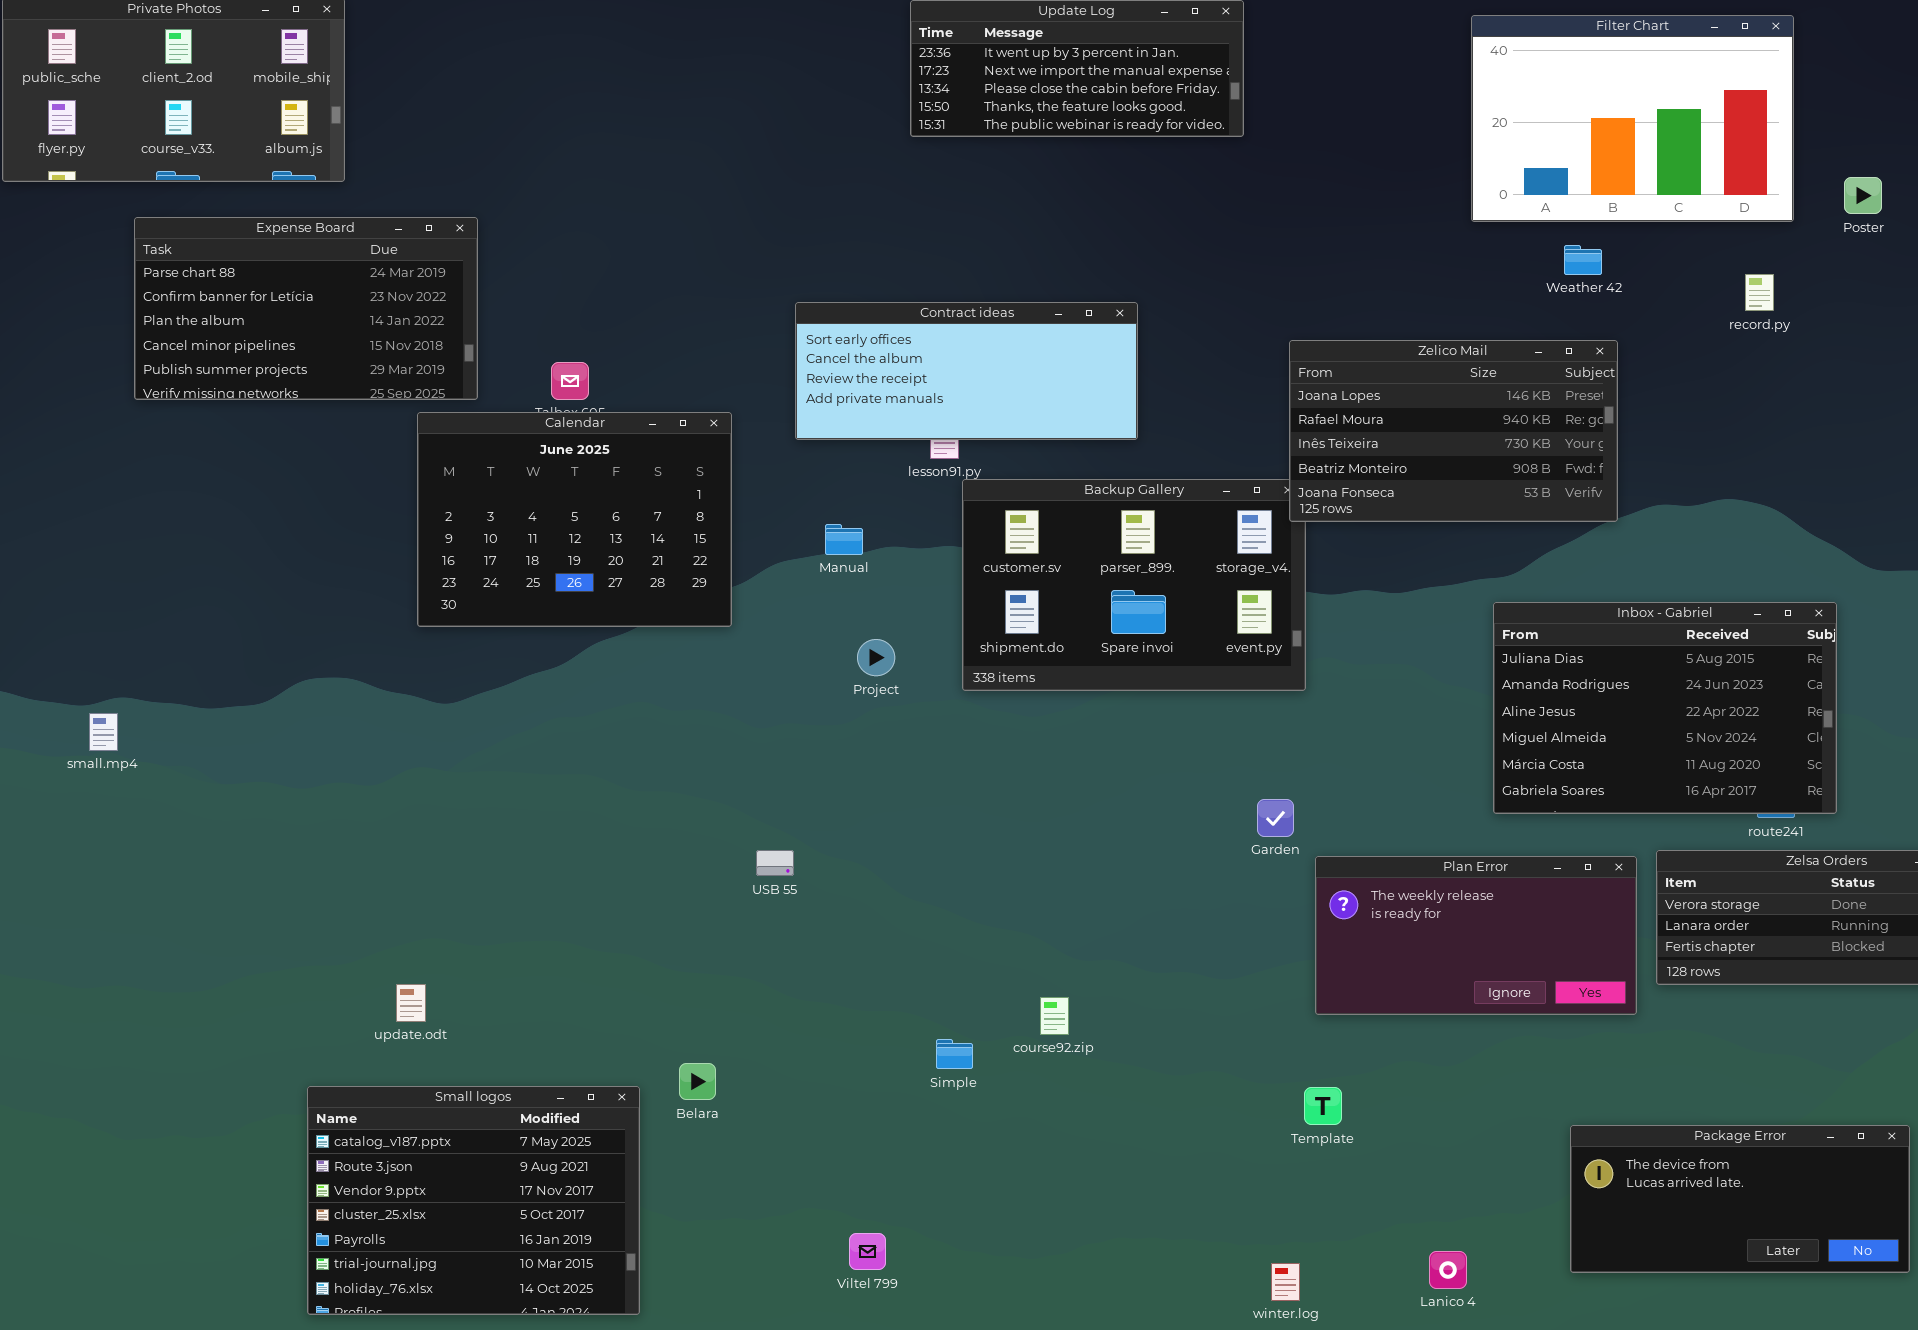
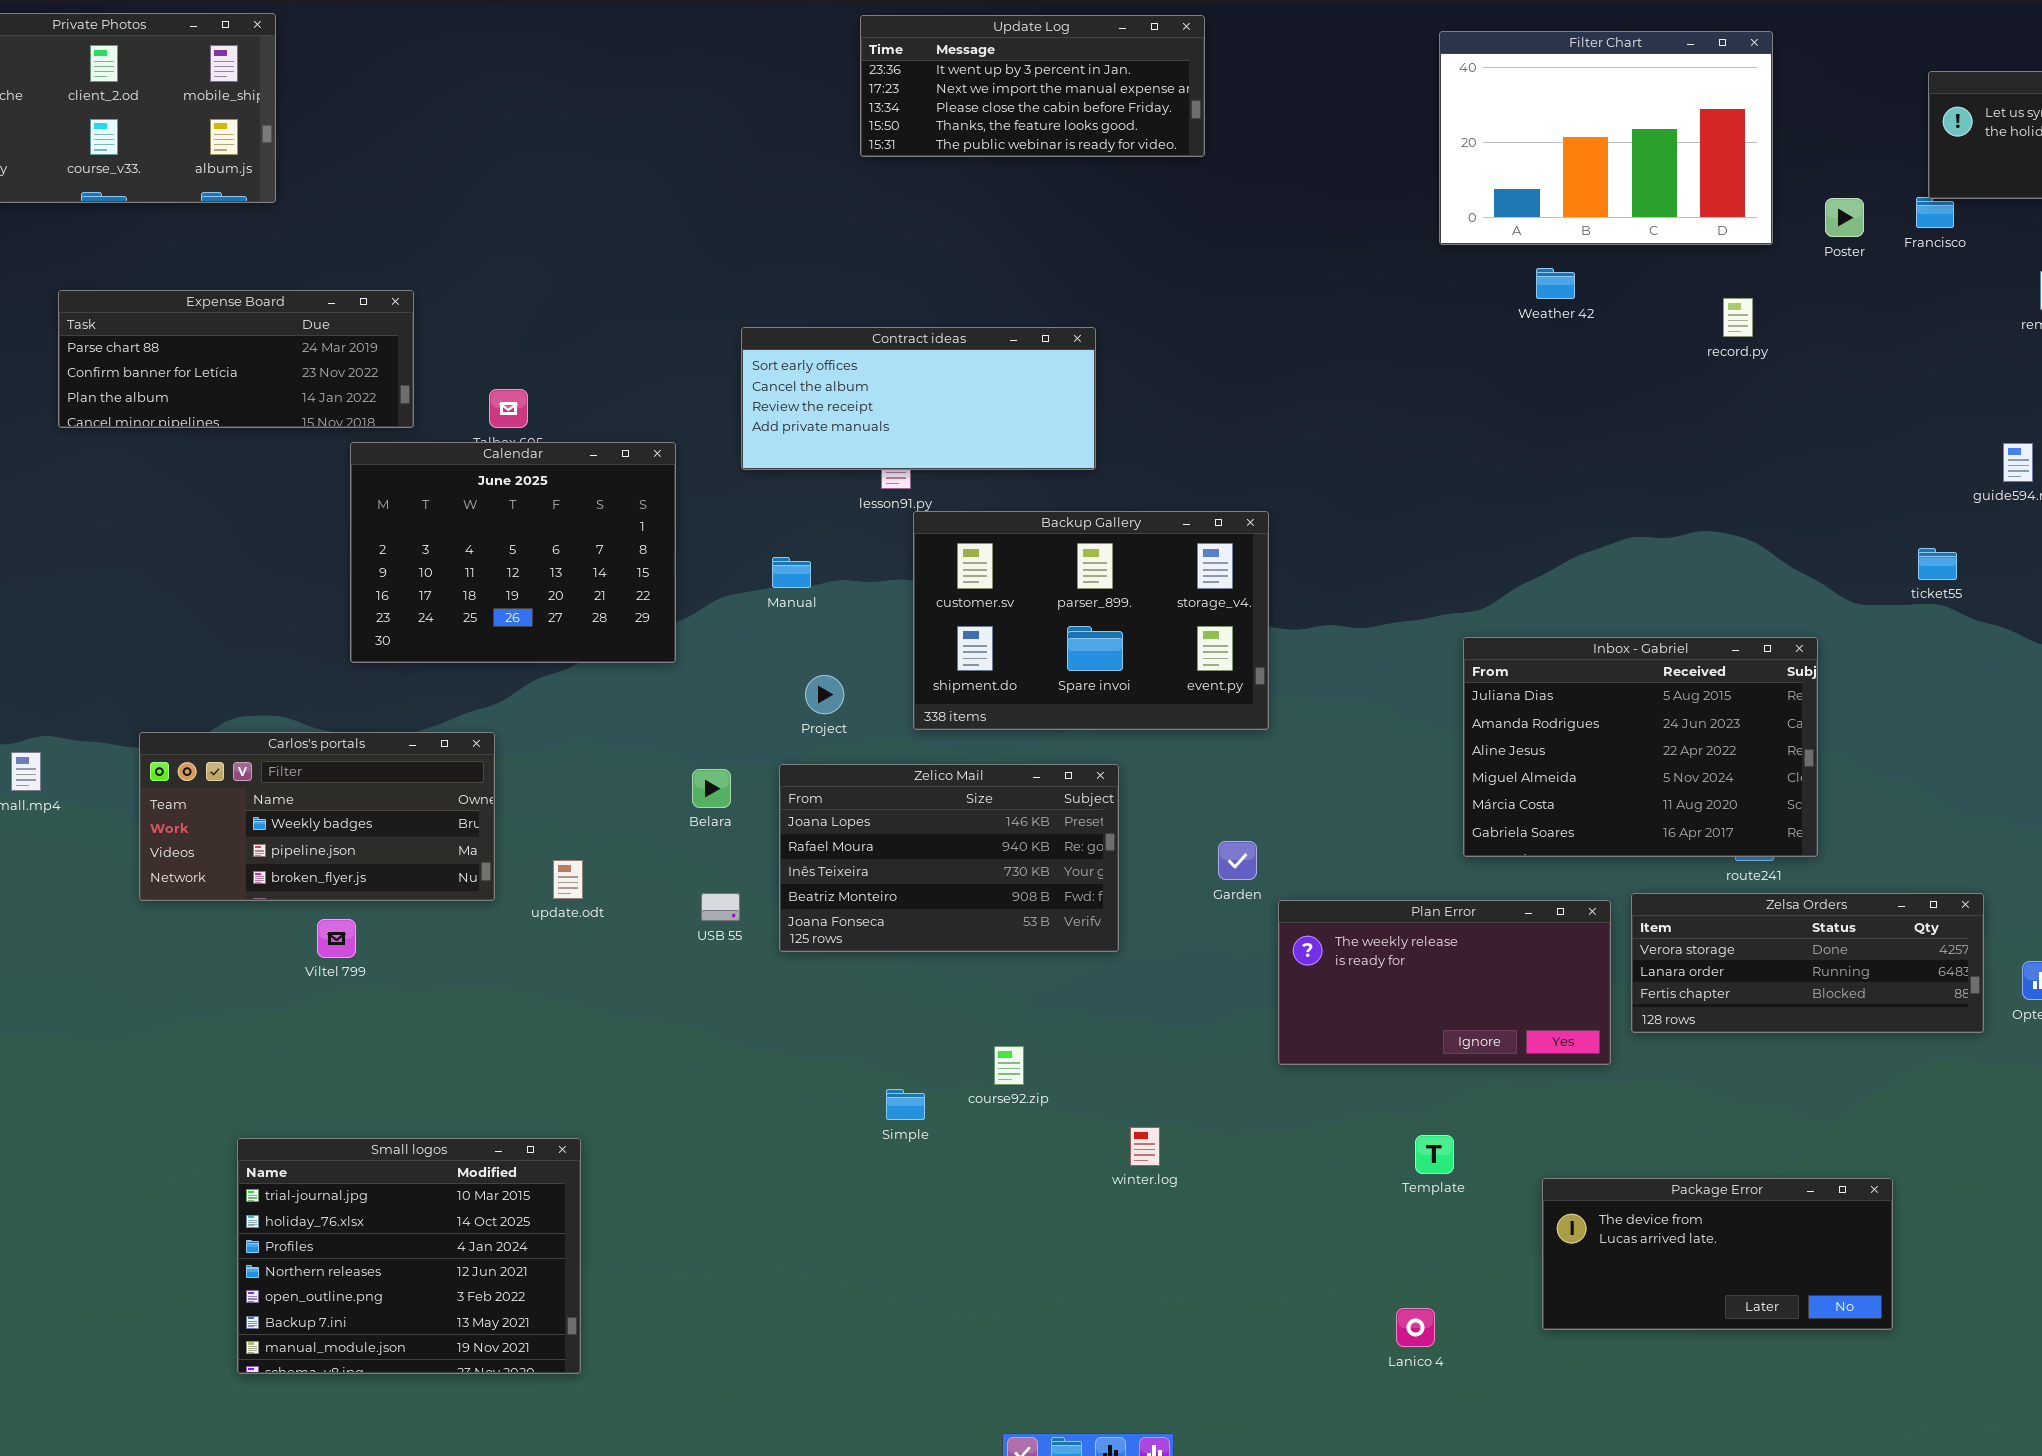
Expense Board: [134,217,478,400] -> [58,290,414,428], resized
Zelico Mail: [1289,340,1618,522] -> [779,764,1119,952], moved
Carlos's portals: none -> [139,732,495,901], opened
update.odt: [396,984,426,1022] -> [553,860,583,899], moved
Belara: [679,1063,716,1100] -> [692,769,731,808], moved
Small logos: [307,1086,640,1315] -> [237,1138,581,1374], scrolled down 5 rows
Template: [1304,1087,1342,1125] -> [1415,1135,1454,1174], moved
Viltel 799: [849,1233,886,1270] -> [317,919,356,958], moved
winter.log: [1271,1263,1300,1301] -> [1130,1127,1160,1166], moved

